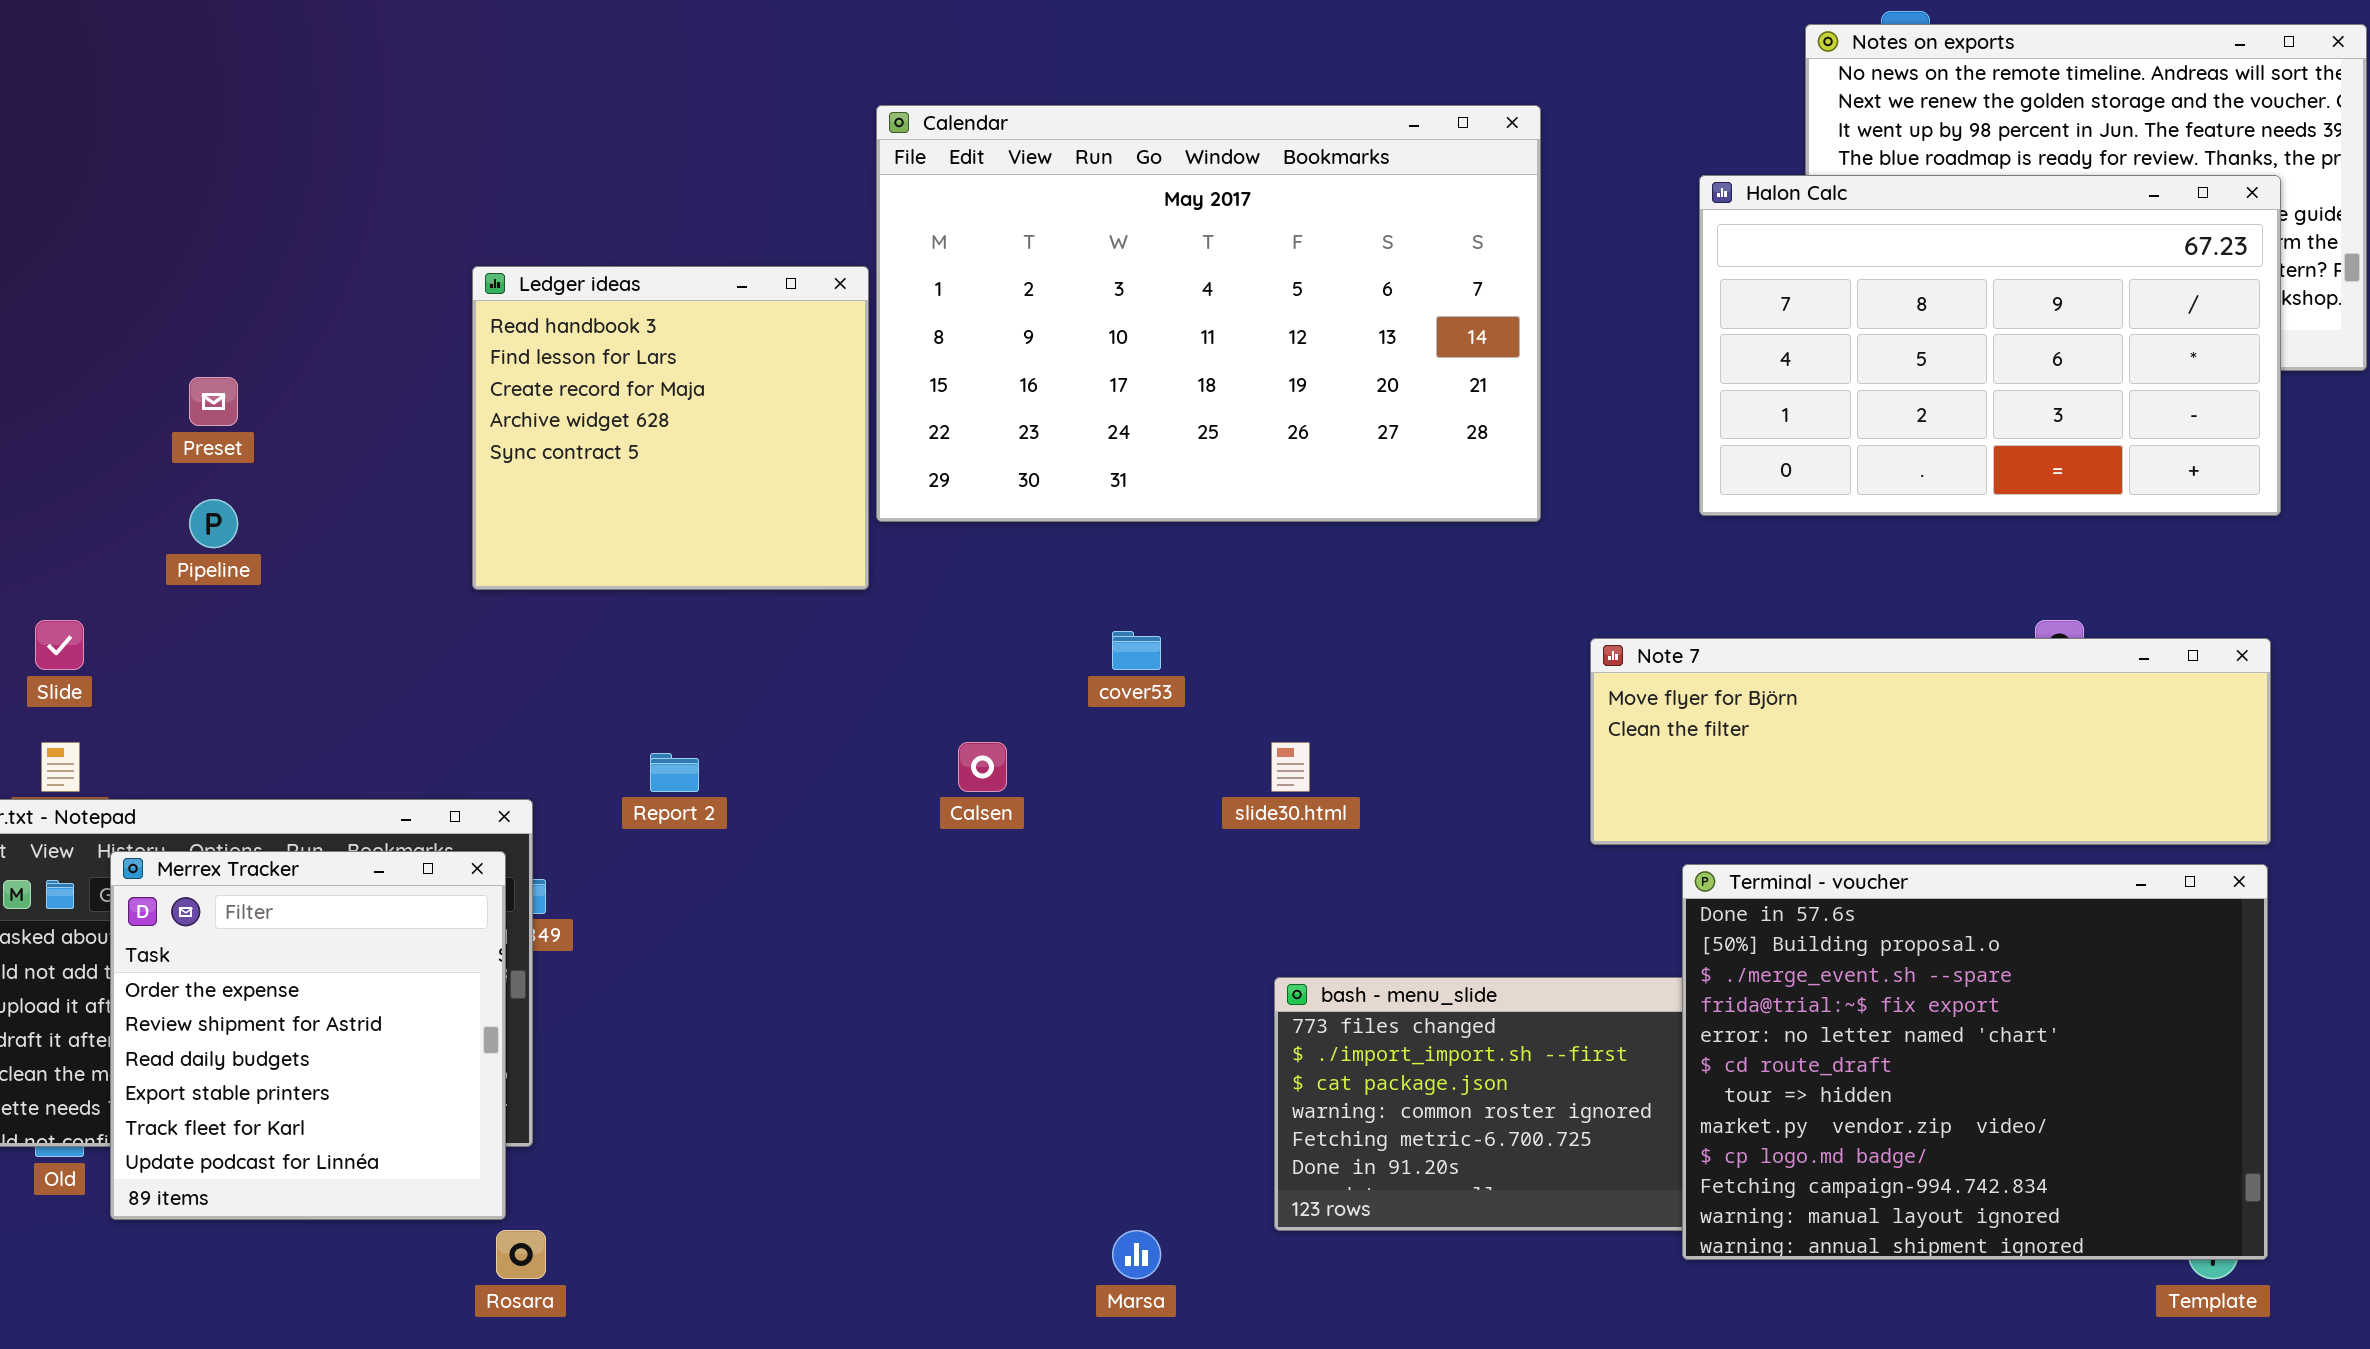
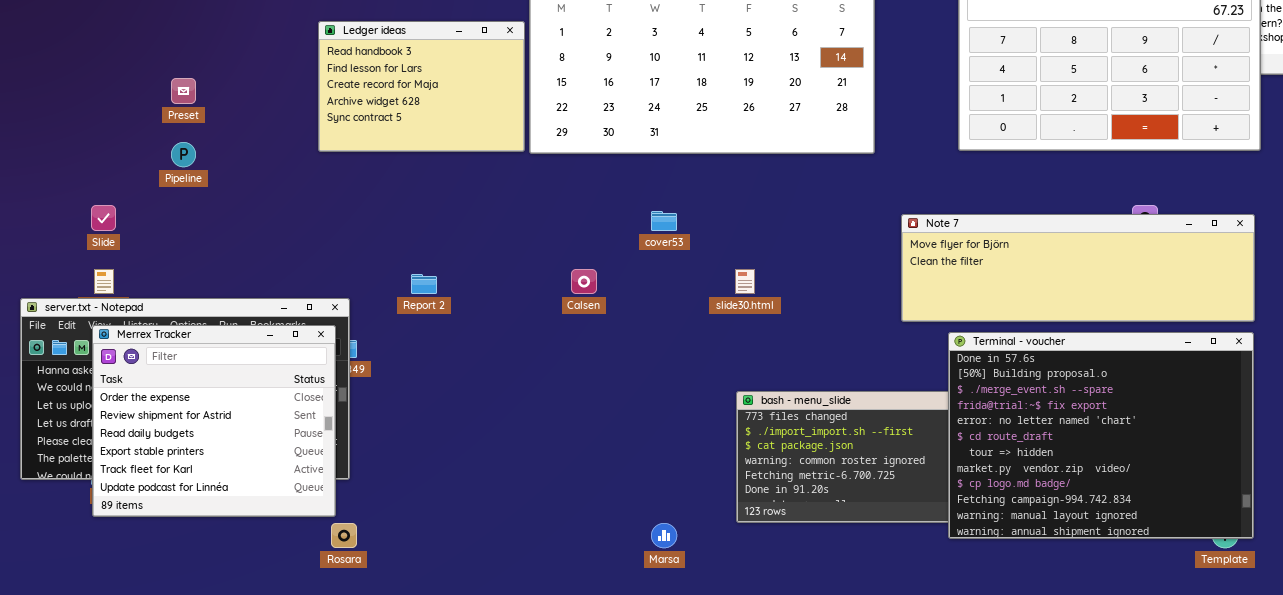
Ledger ideas: [472,266,869,590] -> [318,21,525,152], resized
Merrex Tracker: [110,851,506,1220] -> [92,325,336,517], resized

